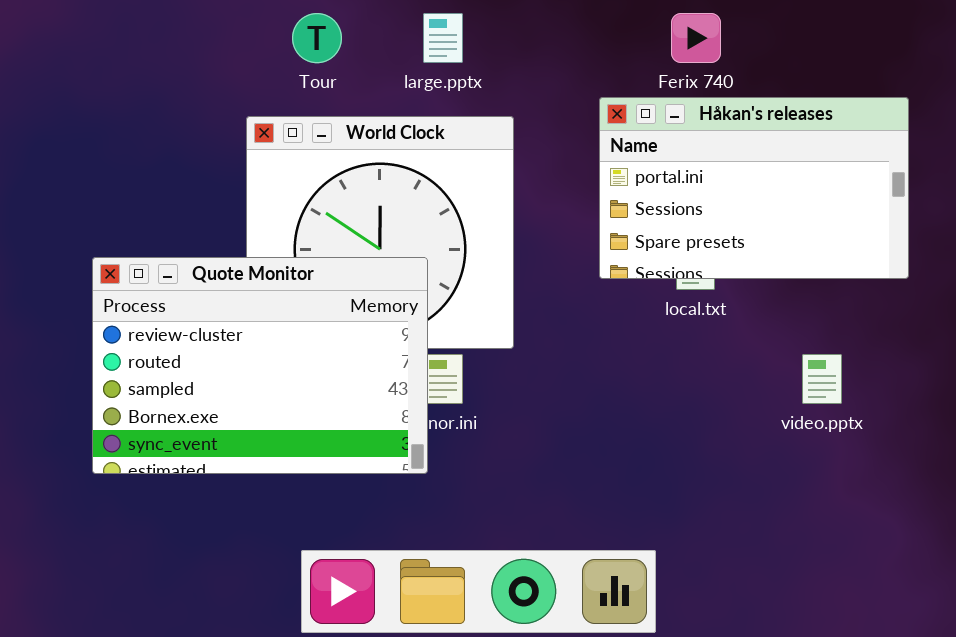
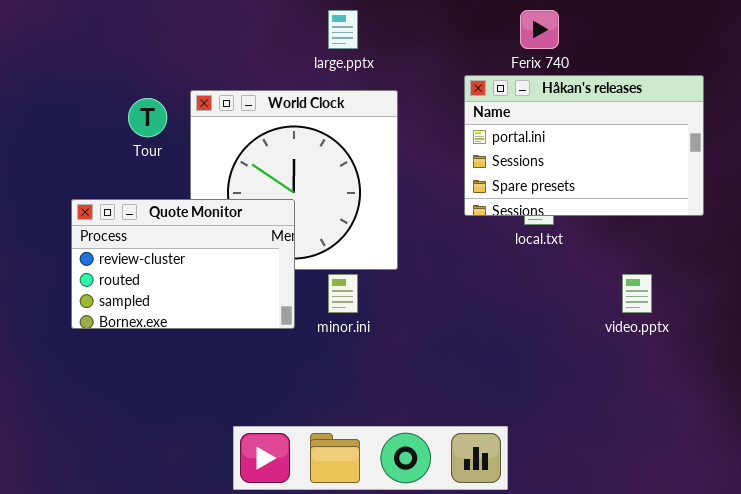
Tour: [292,13,342,63] -> [128,98,167,137], moved
Quote Monitor: [92,257,428,474] -> [71,199,295,329], resized

